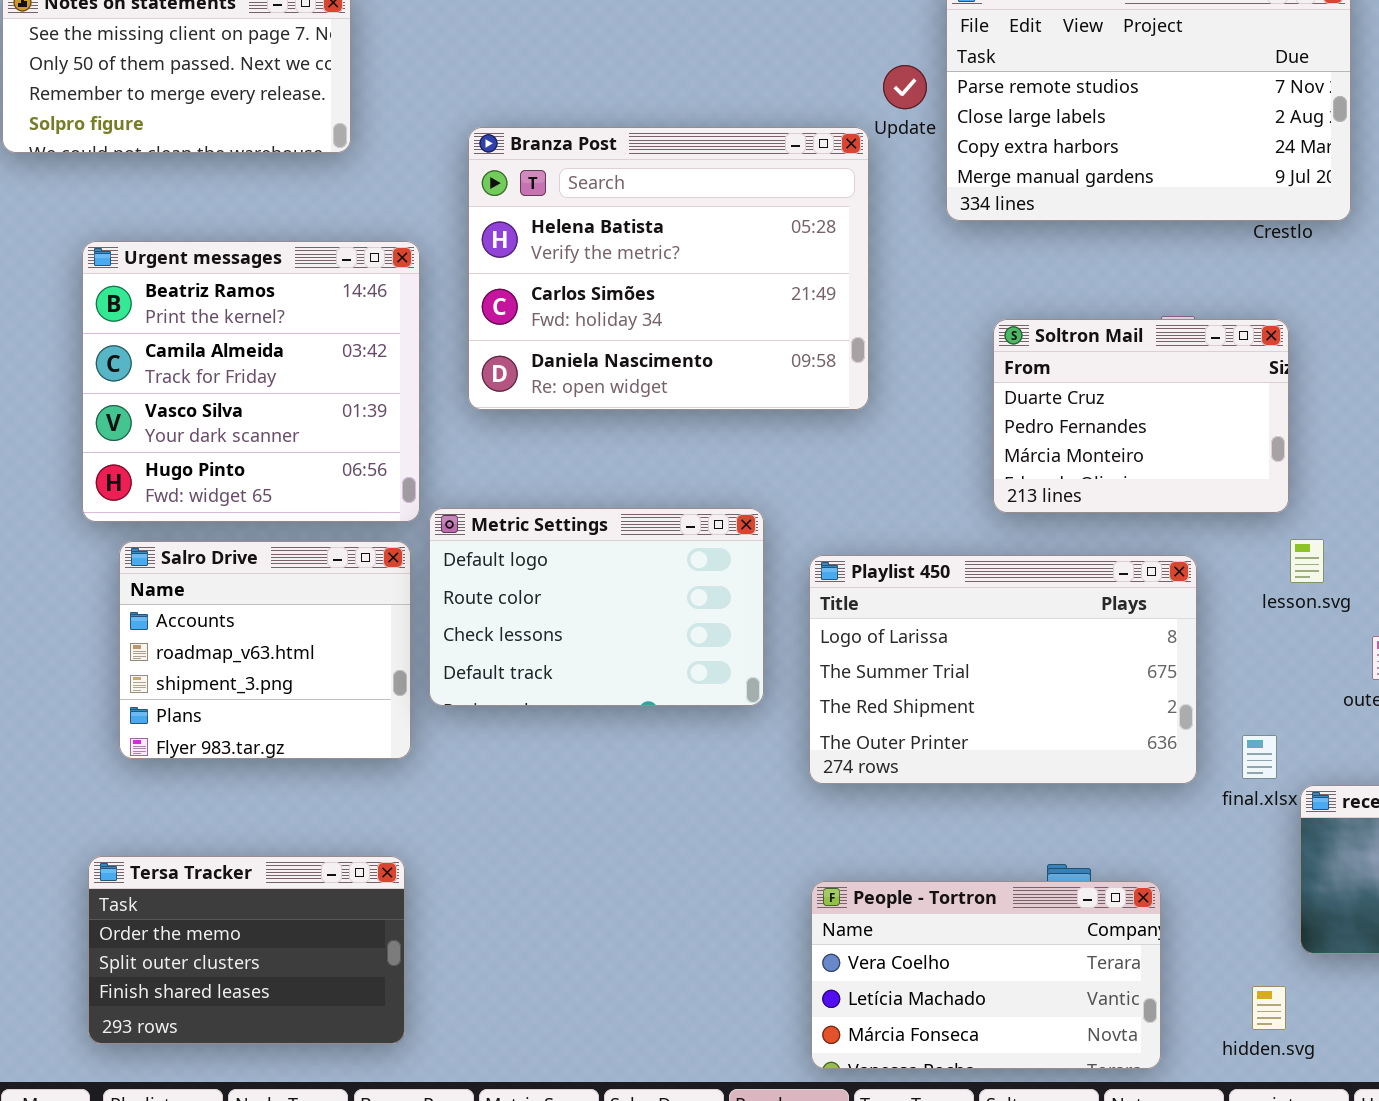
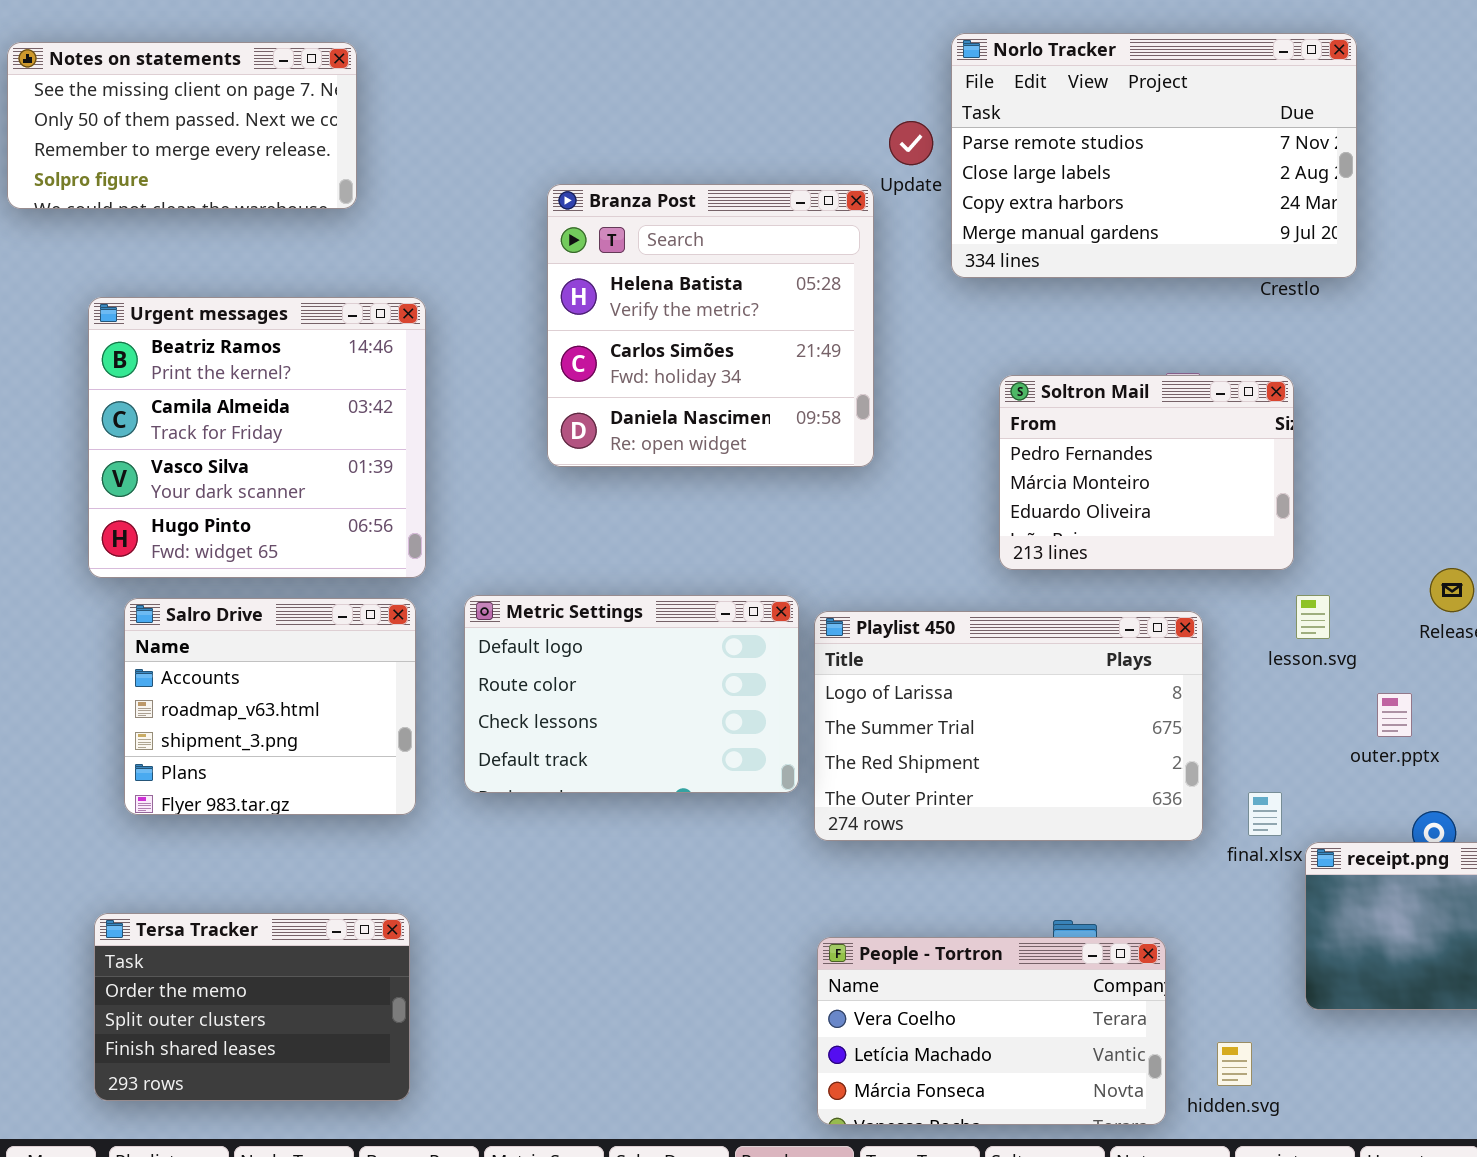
Branza Post: [468,127,869,410] -> [547,184,874,467], resized
Soltron Mail: [993,319,1289,513] -> [999,375,1294,570], scrolled down 1 row
Metric Settings: [429,508,764,706] -> [464,595,799,793], moved
hidden.svg: [1252,986,1286,1030] -> [1217,1042,1252,1086], moved

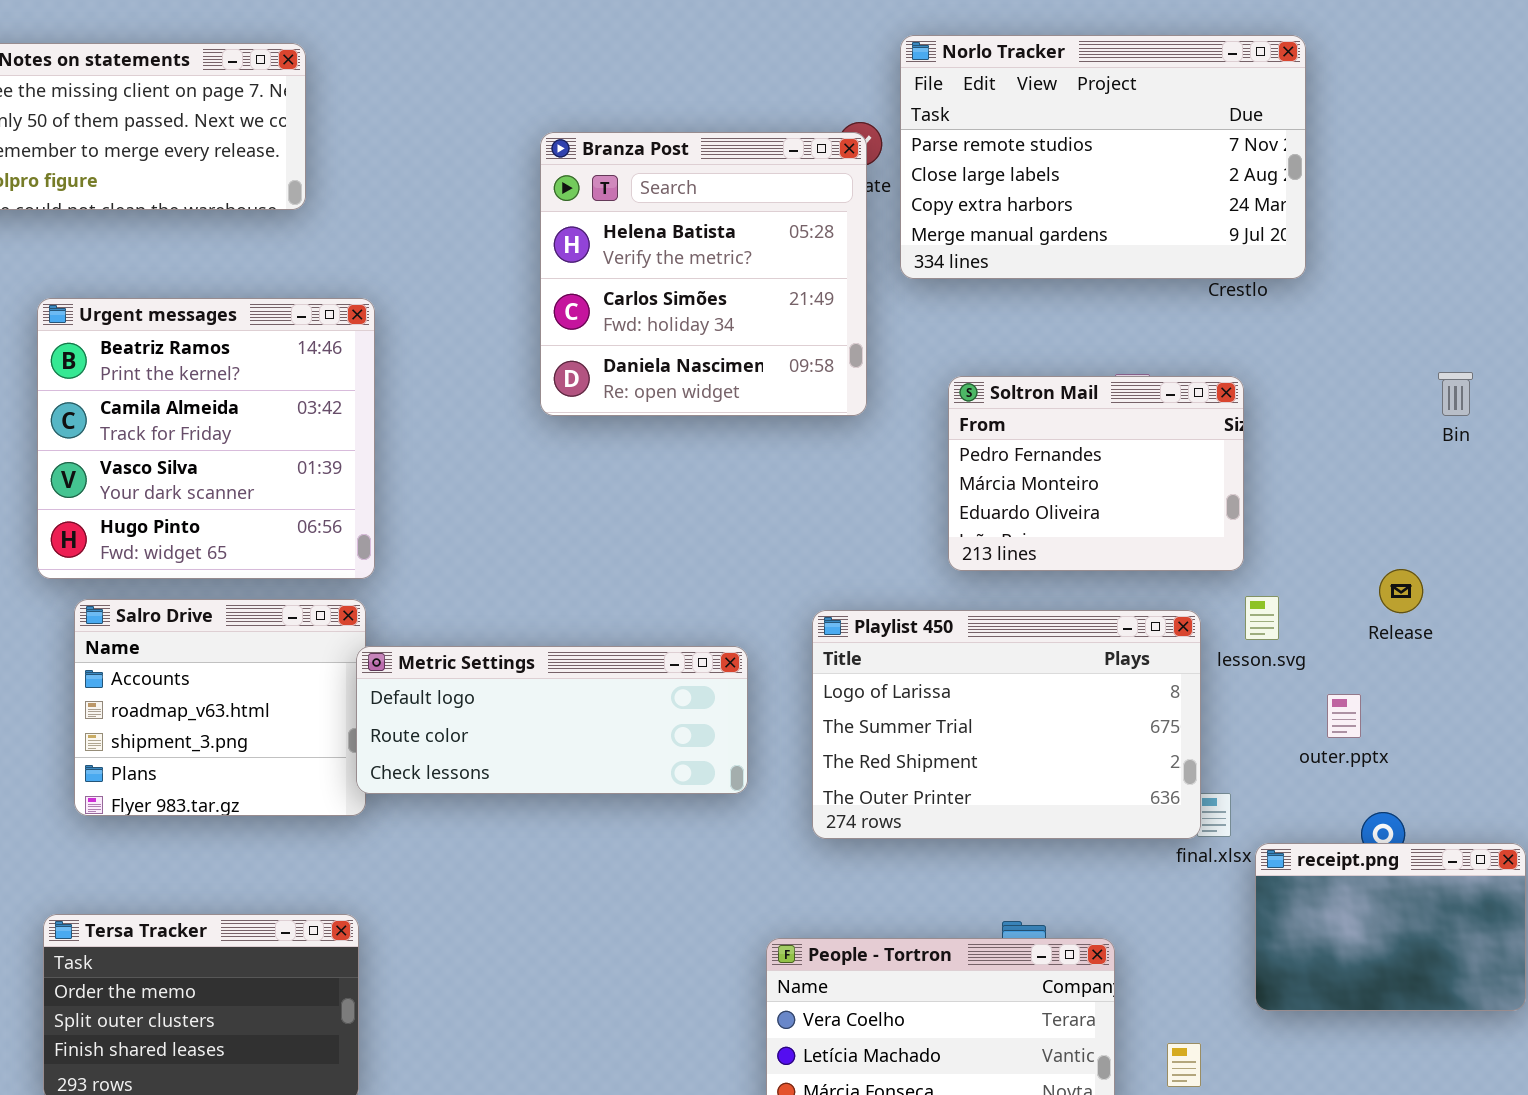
Branza Post: [547,184,874,467] -> [540,132,867,416], moved
Metric Settings: [464,595,799,793] -> [356,646,748,794], resized
Playlist 450: [814,611,1203,841] -> [812,610,1201,839], moved

